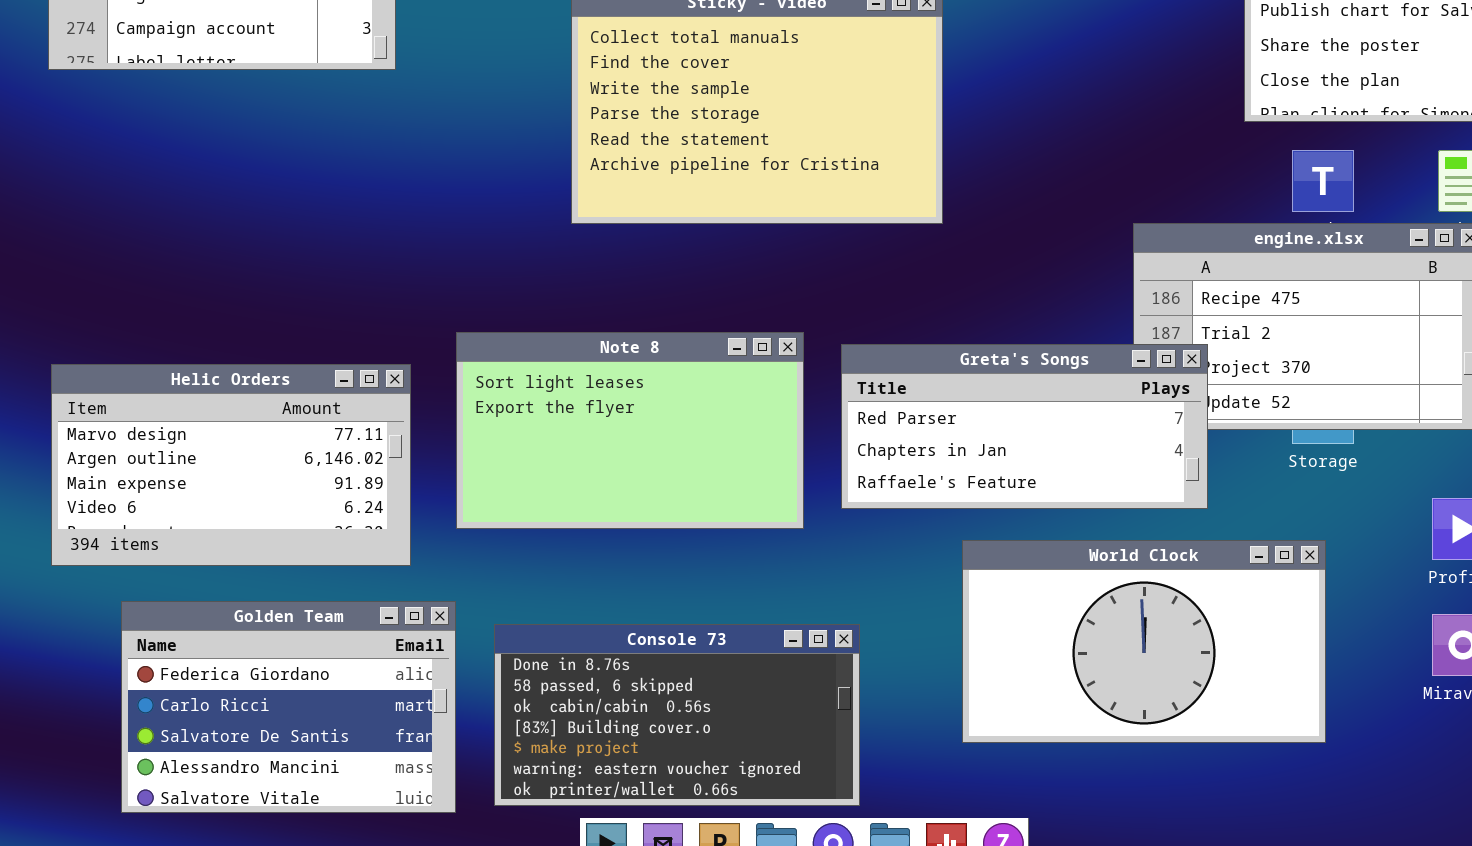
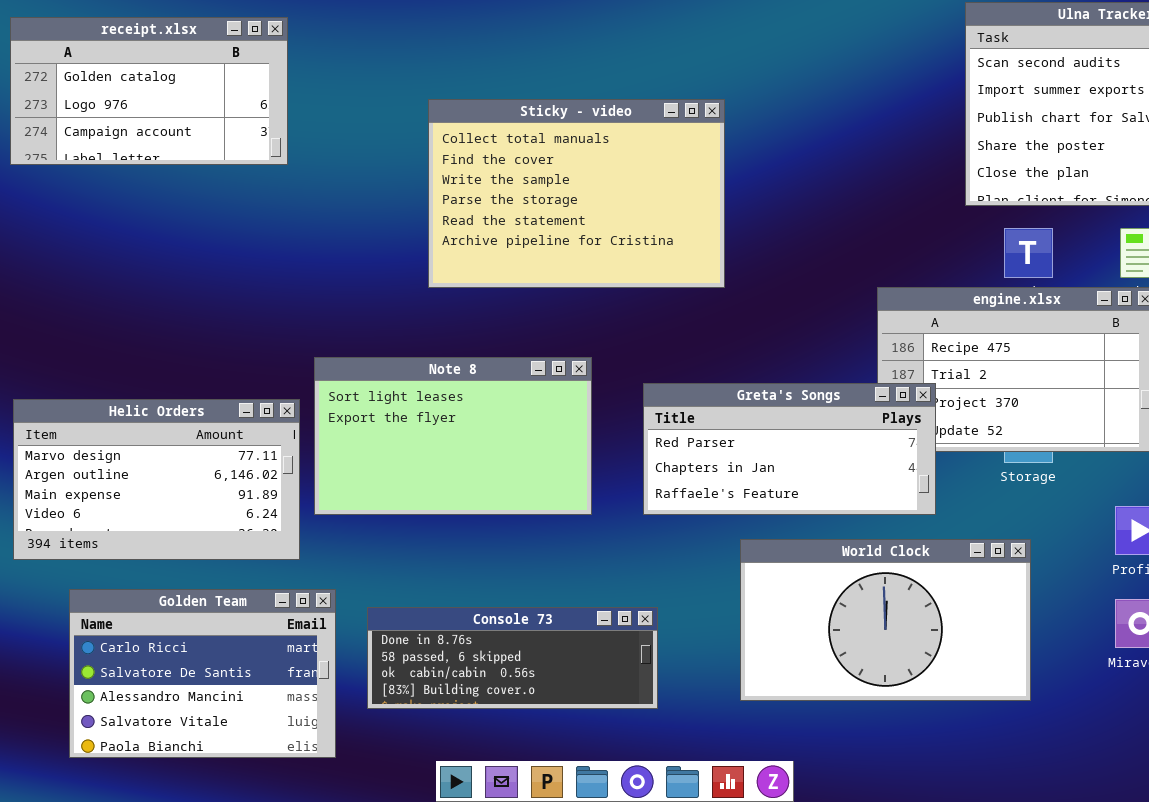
Note 8: [456,332,804,529] -> [314,357,592,515], moved
Golden Team: [121,601,456,813] -> [69,589,336,758], scrolled down 1 row
Console 73: [494,624,860,806] -> [367,607,658,709], resized

